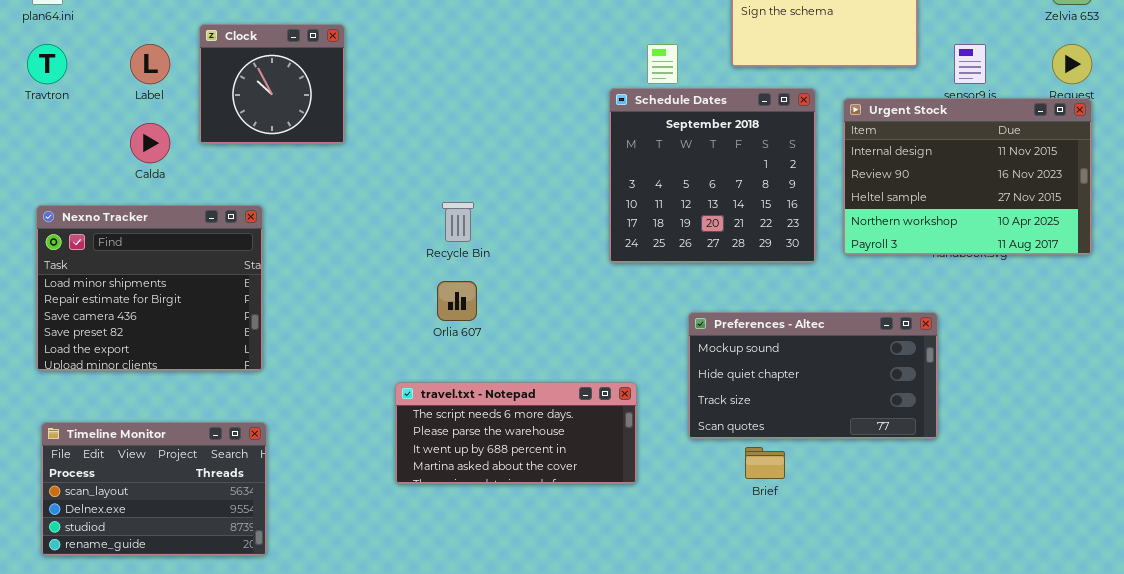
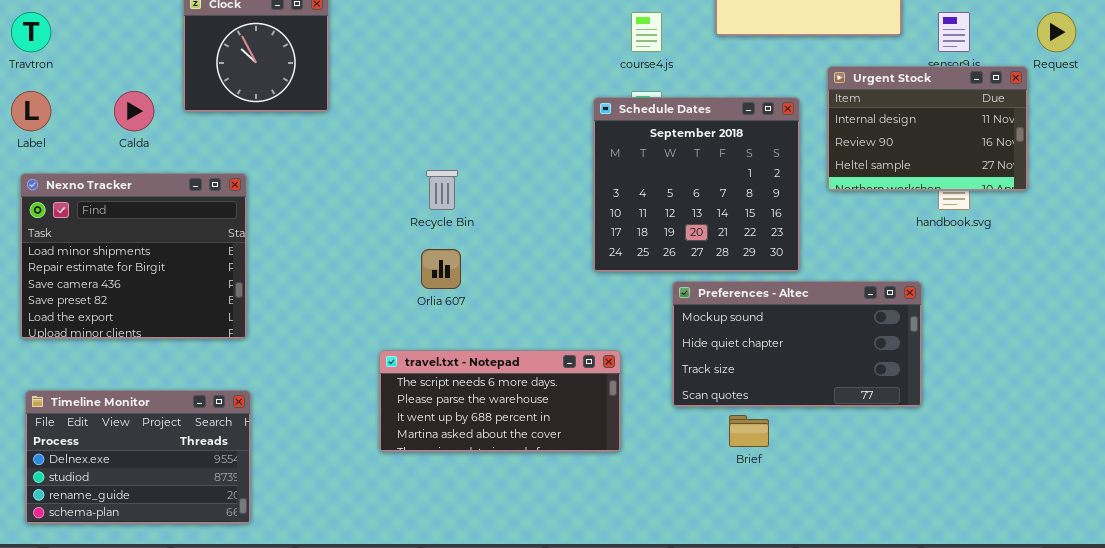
Label: [130,44,170,84] -> [11,91,51,131], moved
Schedule Dates: [609,88,816,263] -> [593,97,800,272], moved
Urgent Stock: [843,98,1092,255] -> [827,66,1028,191], resized
Timeline Monitor: [41,422,267,556] -> [25,390,251,524], scrolled down 1 row

